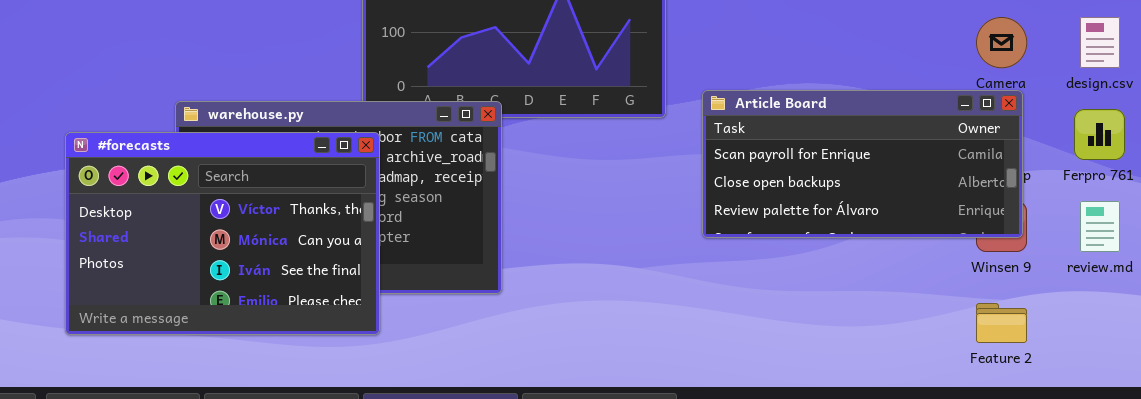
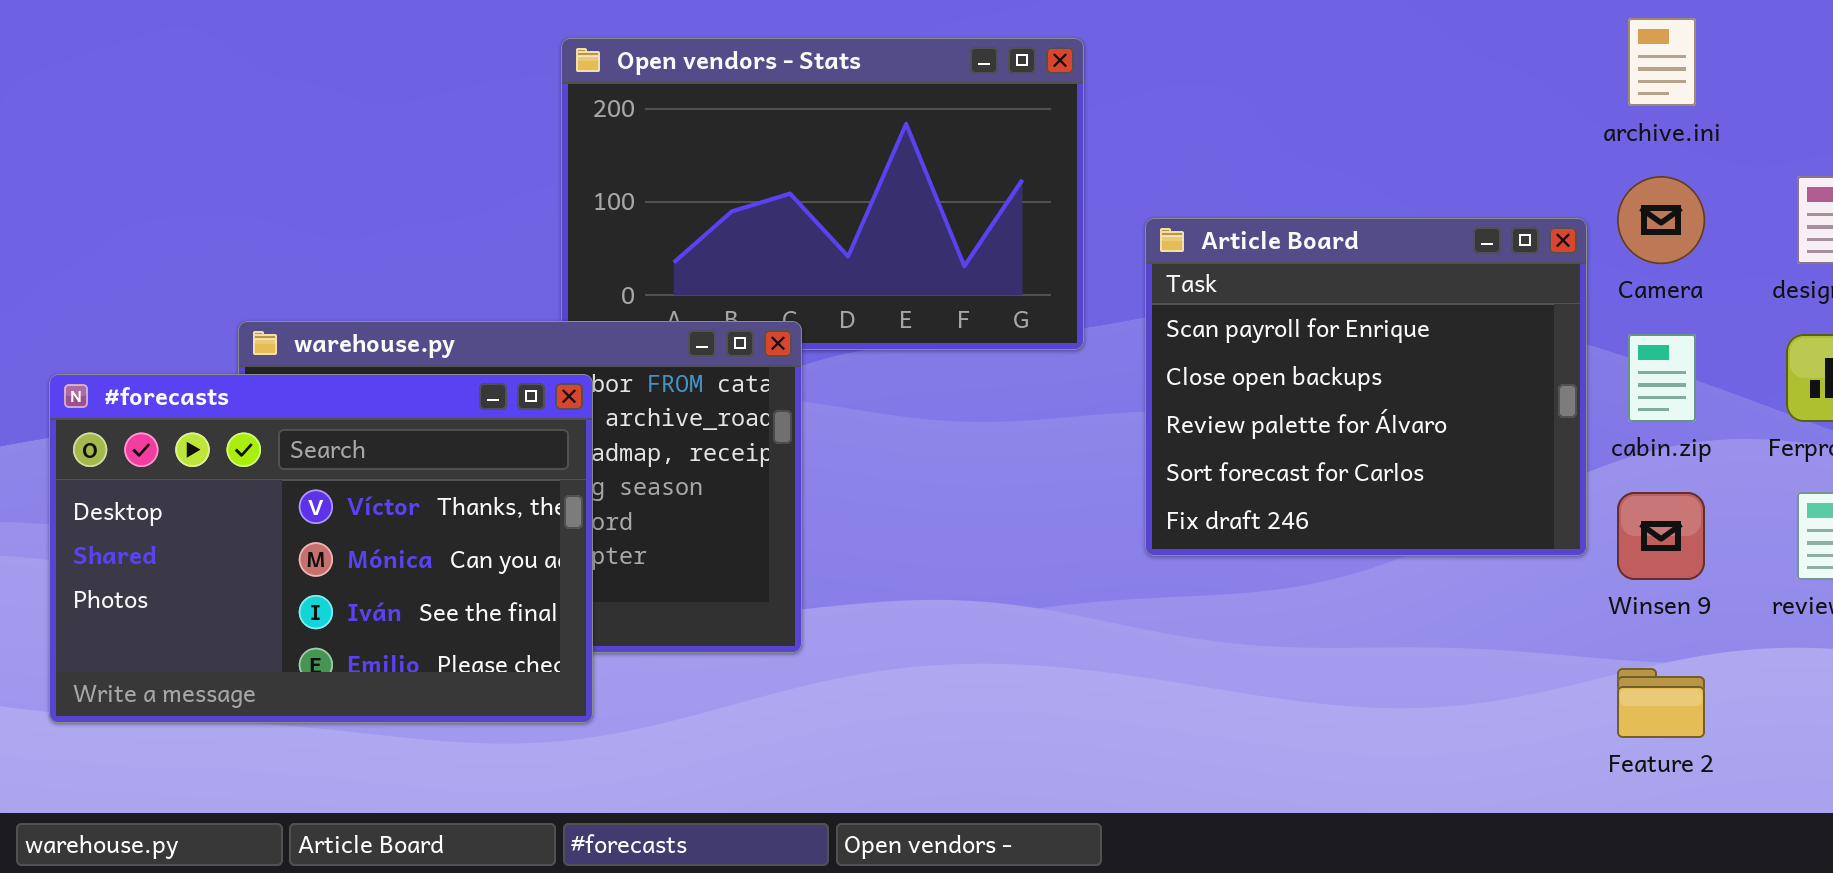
Article Board: [702,90,1023,238] -> [1145,218,1587,556], resized

